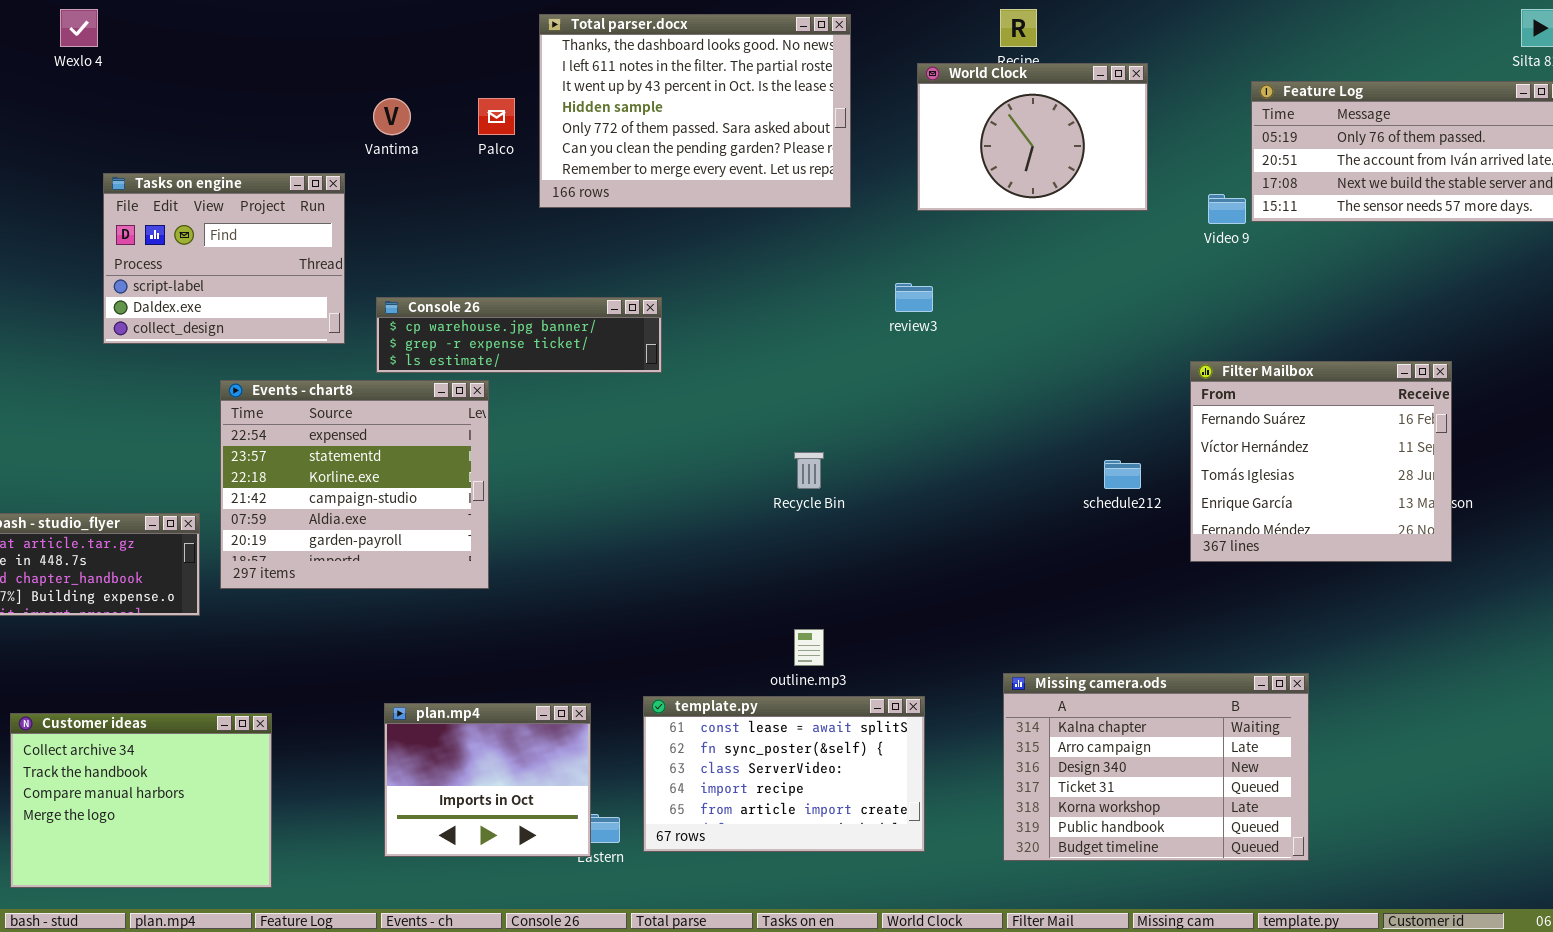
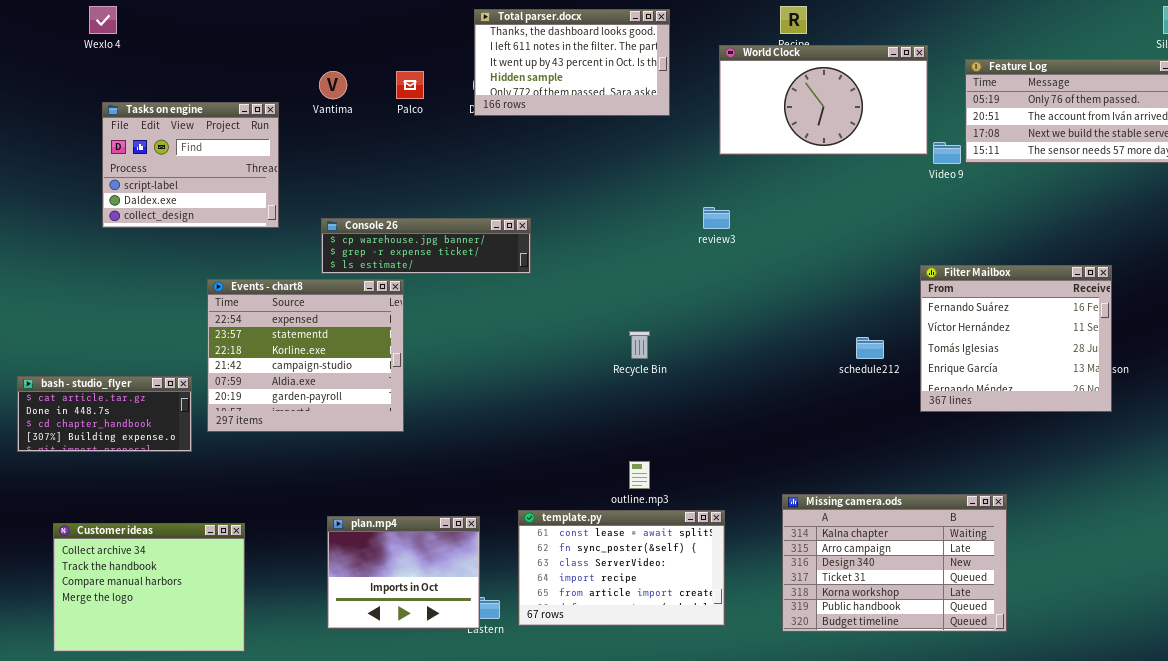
Total parser.docx: [539,14,851,208] -> [474,9,670,116], resized
World Clock: [917,63,1148,211] -> [719,45,928,155], resized
Tasks on engine: [103,173,345,344] -> [102,102,279,228], moved

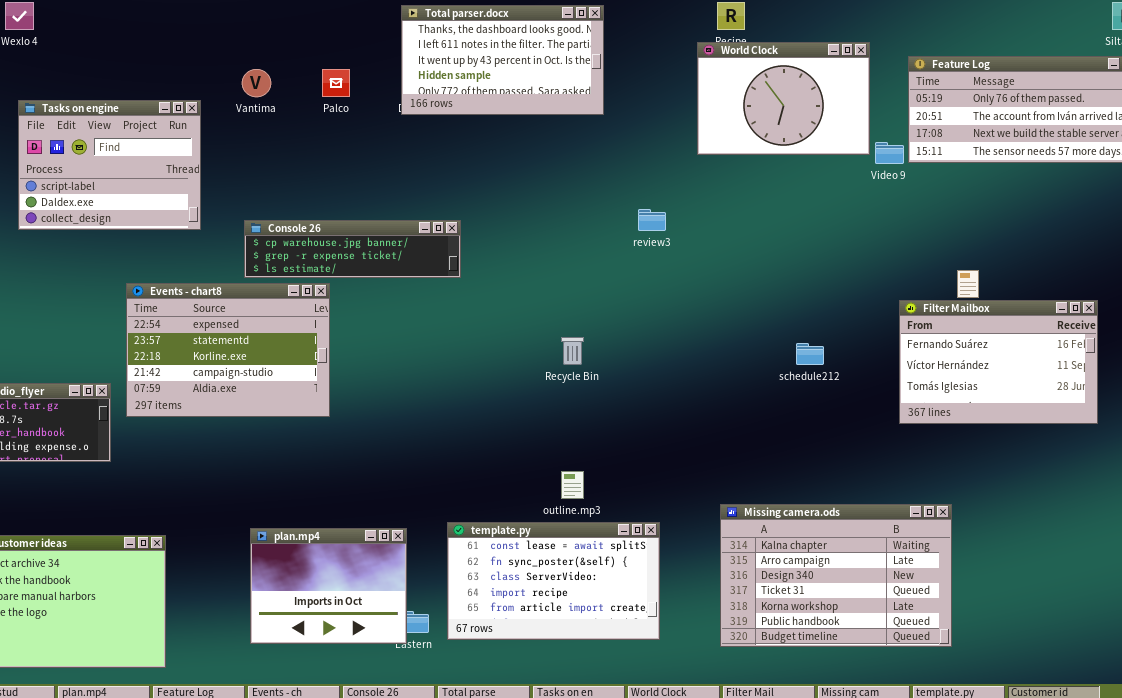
World Clock: [719,45,928,155] -> [697,42,870,155], resized
Filter Mailbox: [920,265,1112,412] -> [899,300,1098,424], moved, resized
Events - chart8: [207,279,404,432] -> [126,283,330,417], resized

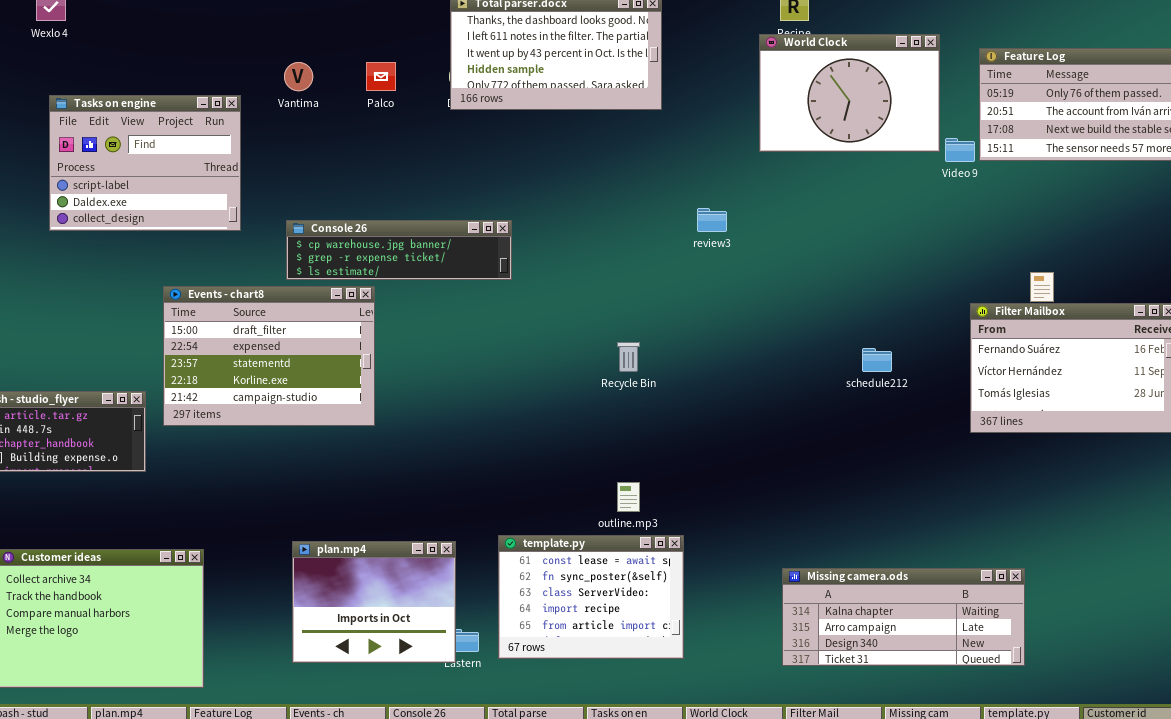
Events - chart8: [126,283,330,417] -> [163,286,375,426], scrolled up 1 row
Missing camera.ods: [720,504,952,647] -> [782,568,1025,666], resized
template.py: [447,522,660,640] -> [498,535,684,659], resized

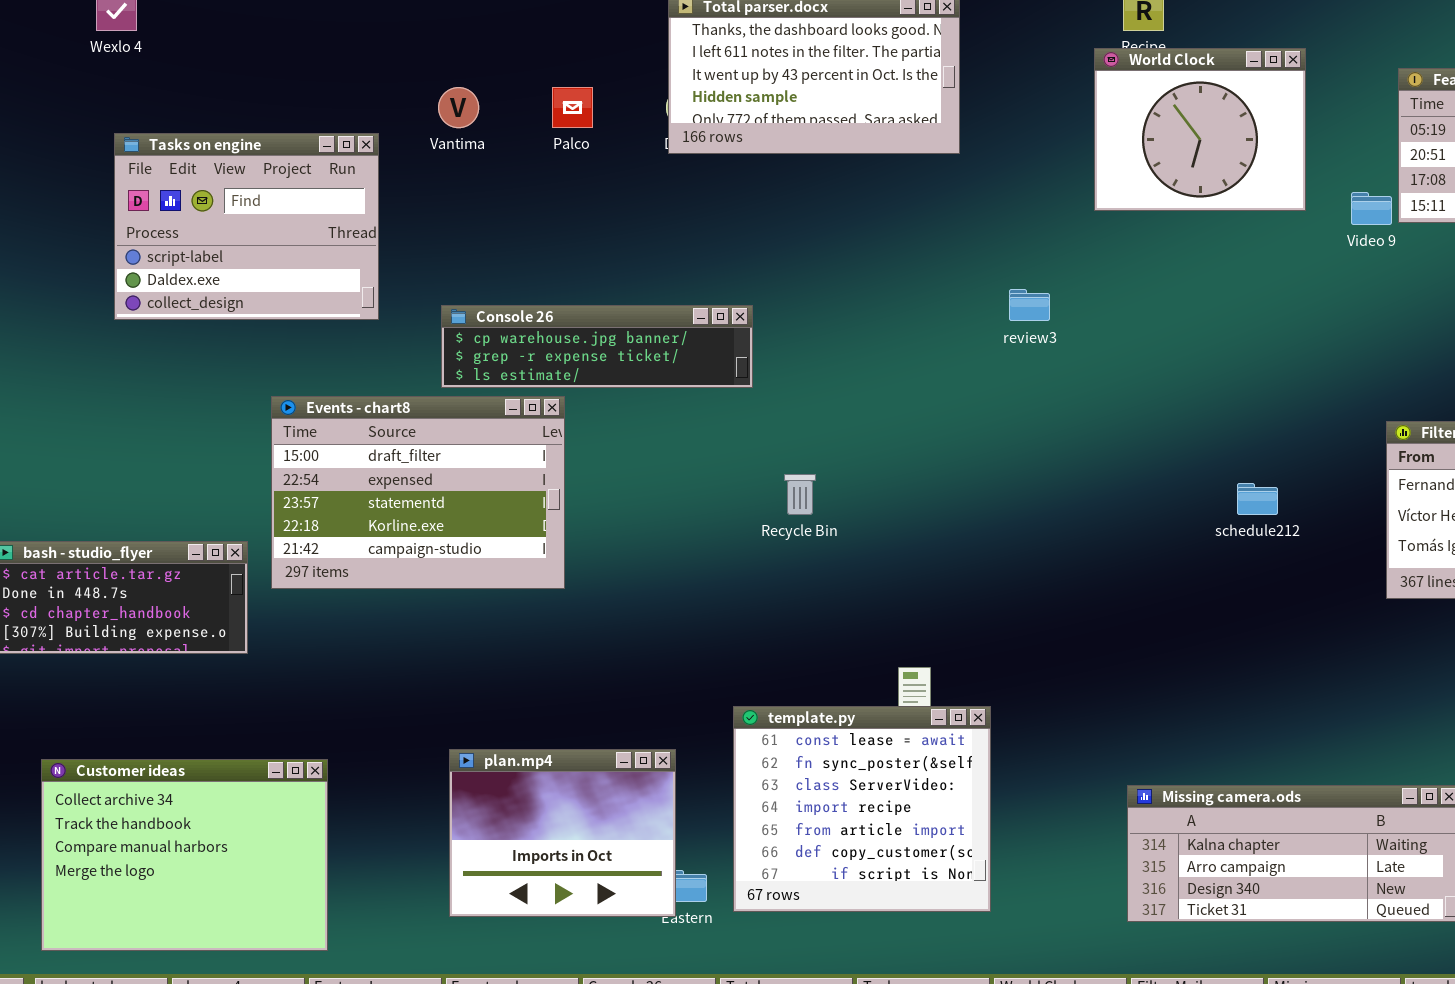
World Clock: [759,34,940,152] -> [1094,48,1306,211], resized
Recycle Bin: [617,342,640,372] -> [784,474,816,515], moved
template.py: [498,535,684,659] -> [733,706,991,912], resized

